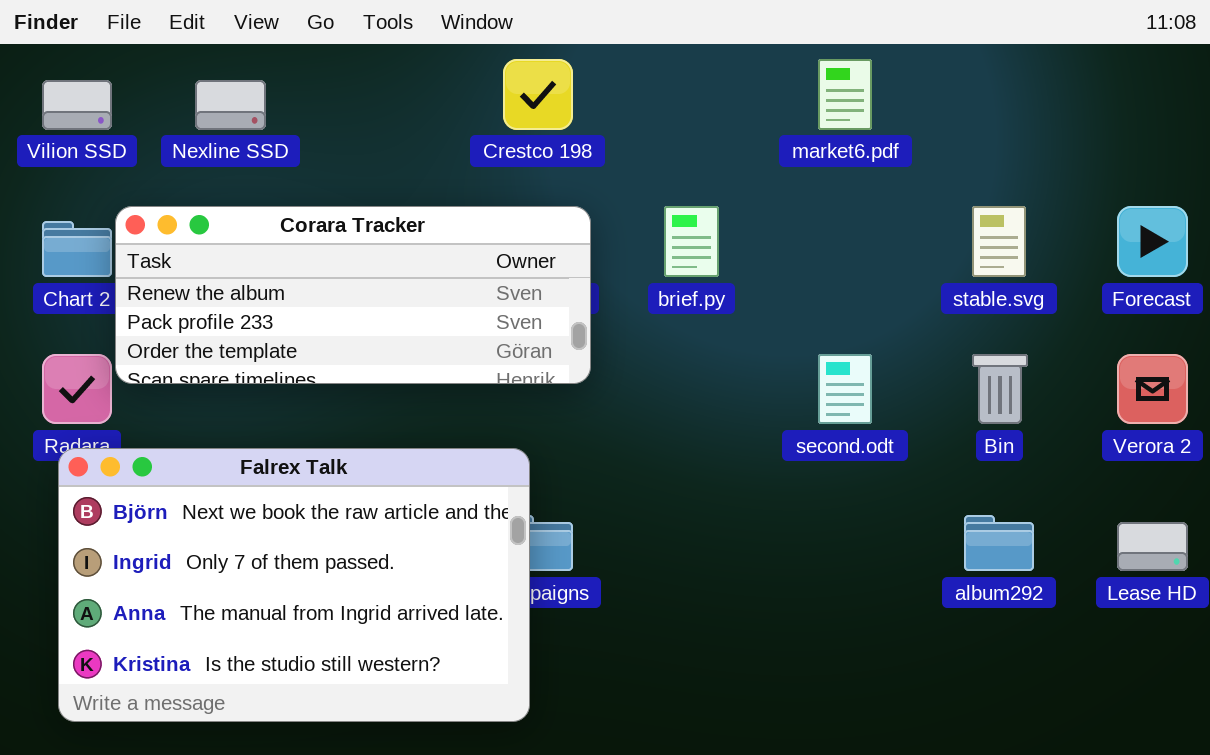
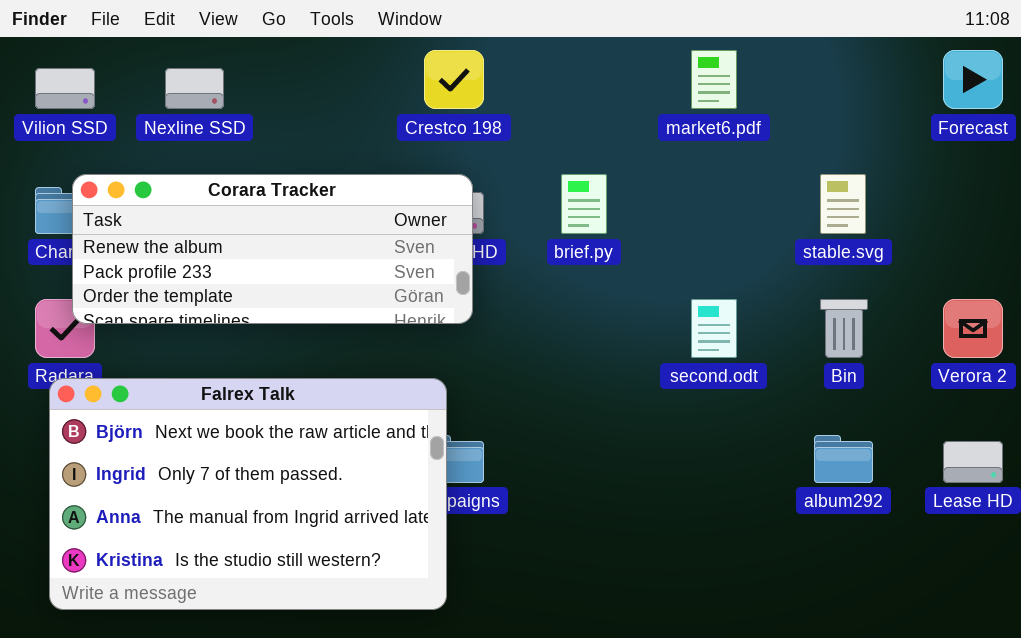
Corara Tracker: [115,206,591,384] -> [72,174,473,324], moved
Forecast: [1117,206,1188,277] -> [943,50,1003,109], moved

